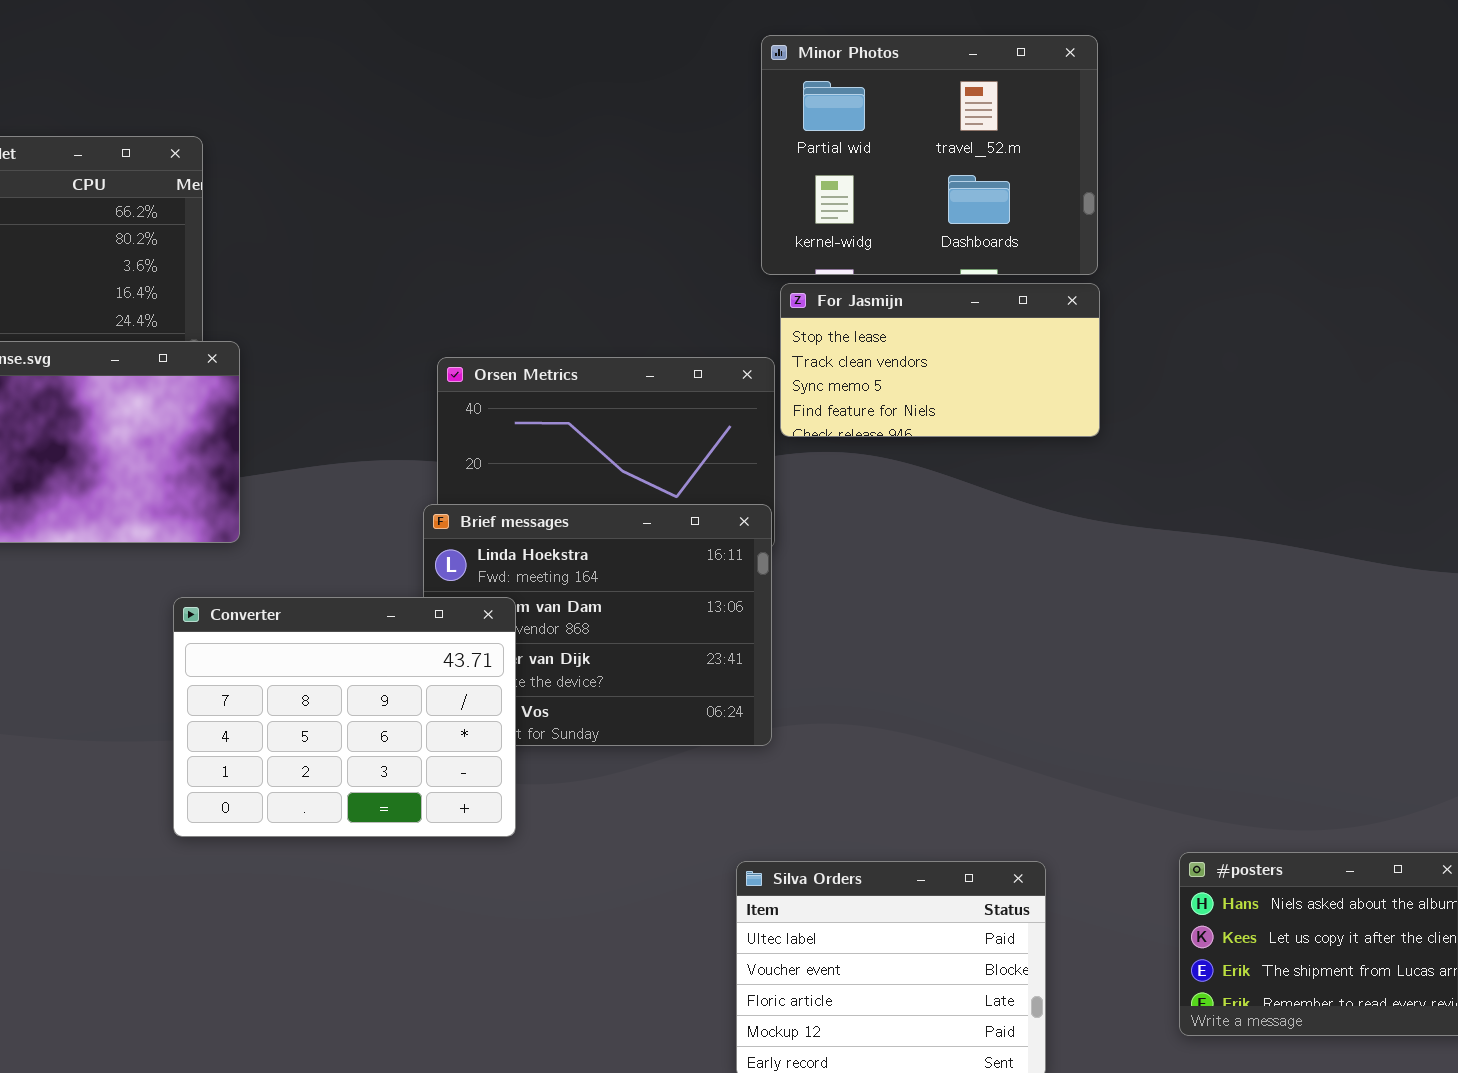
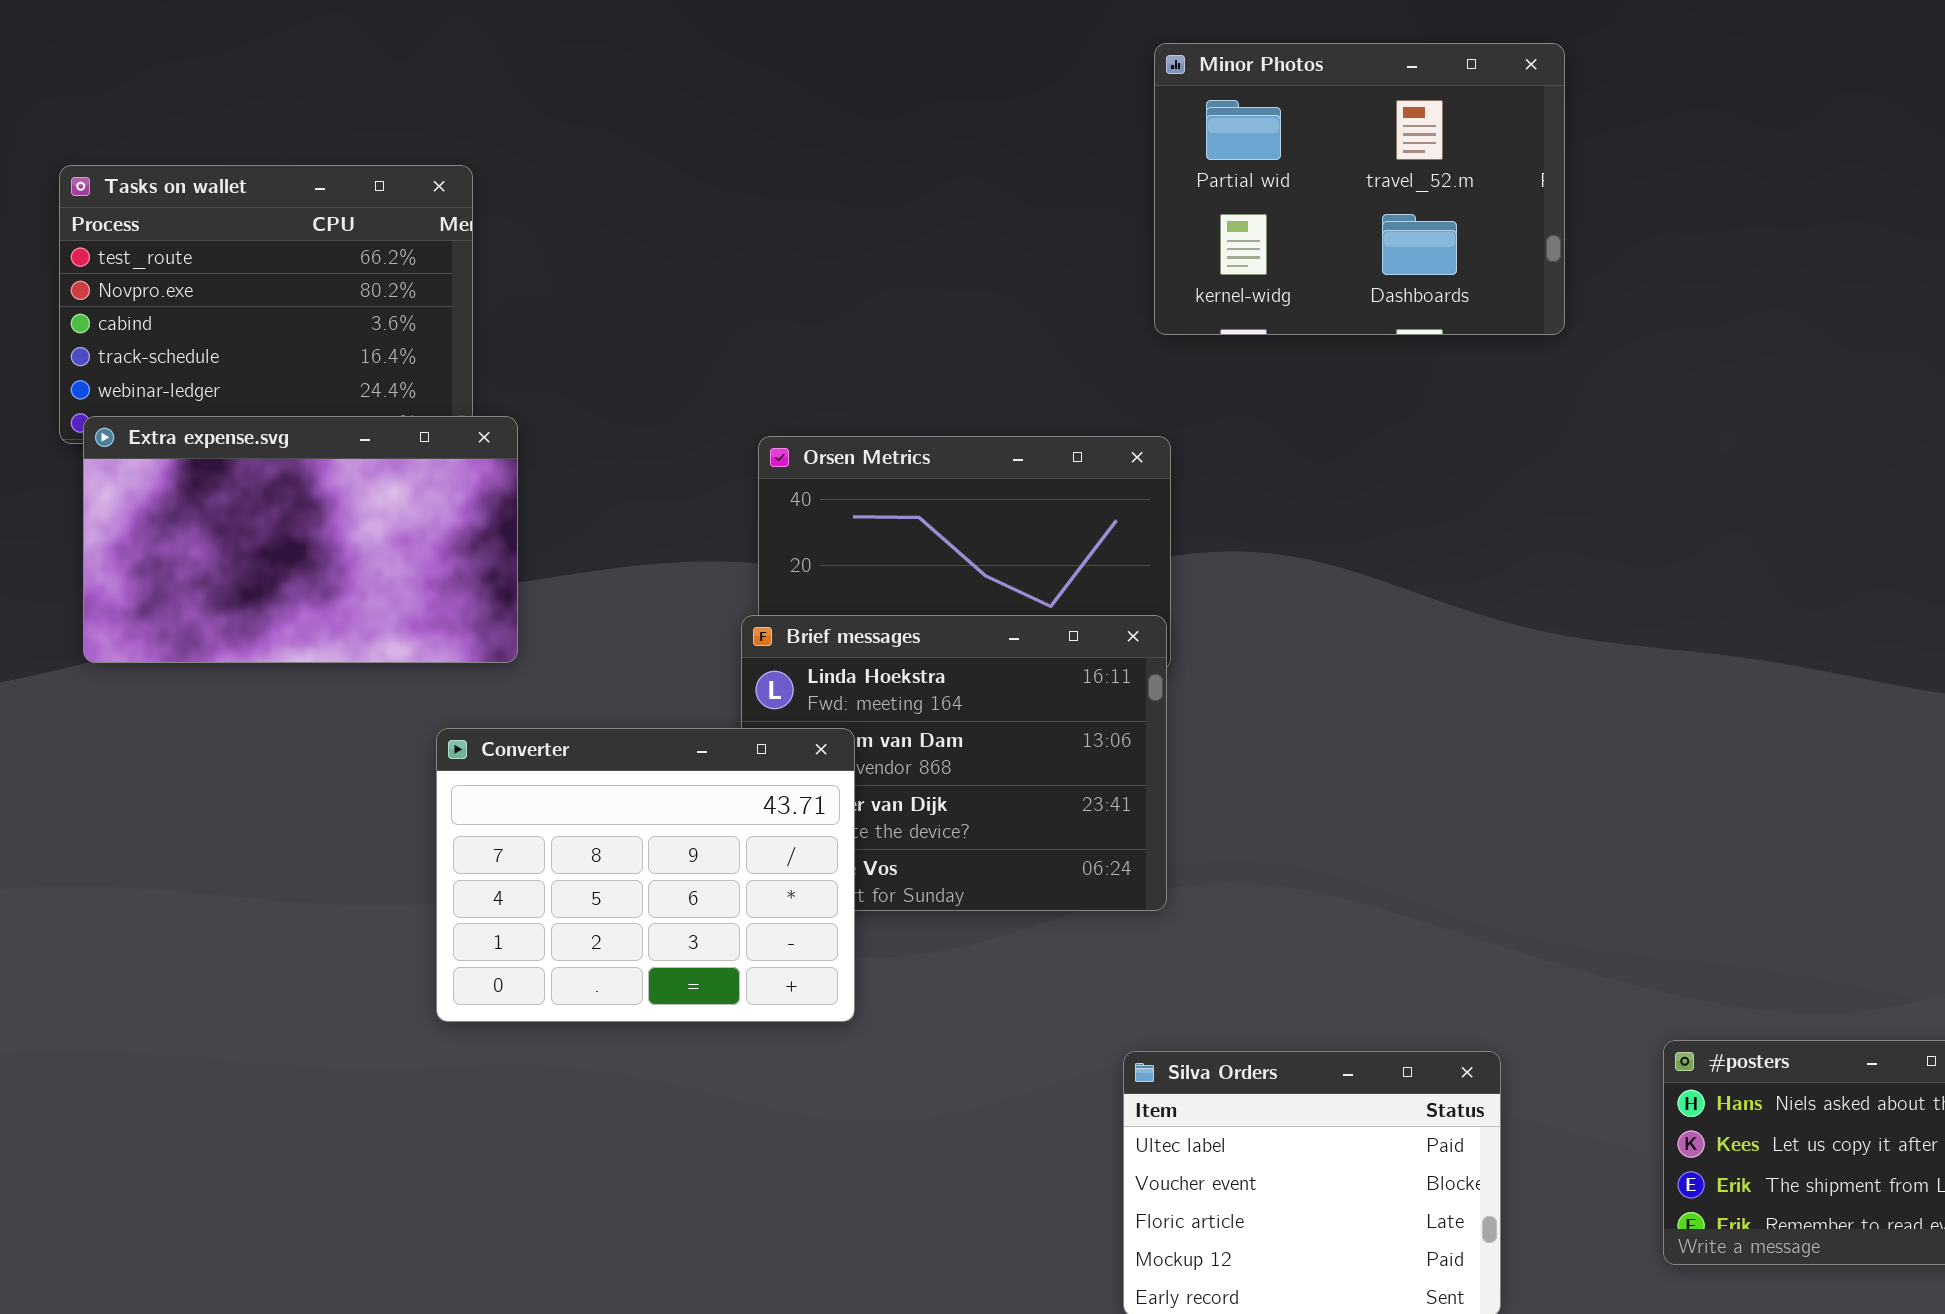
For Jasmijn: [780,283,1100,437] -> none, closed

